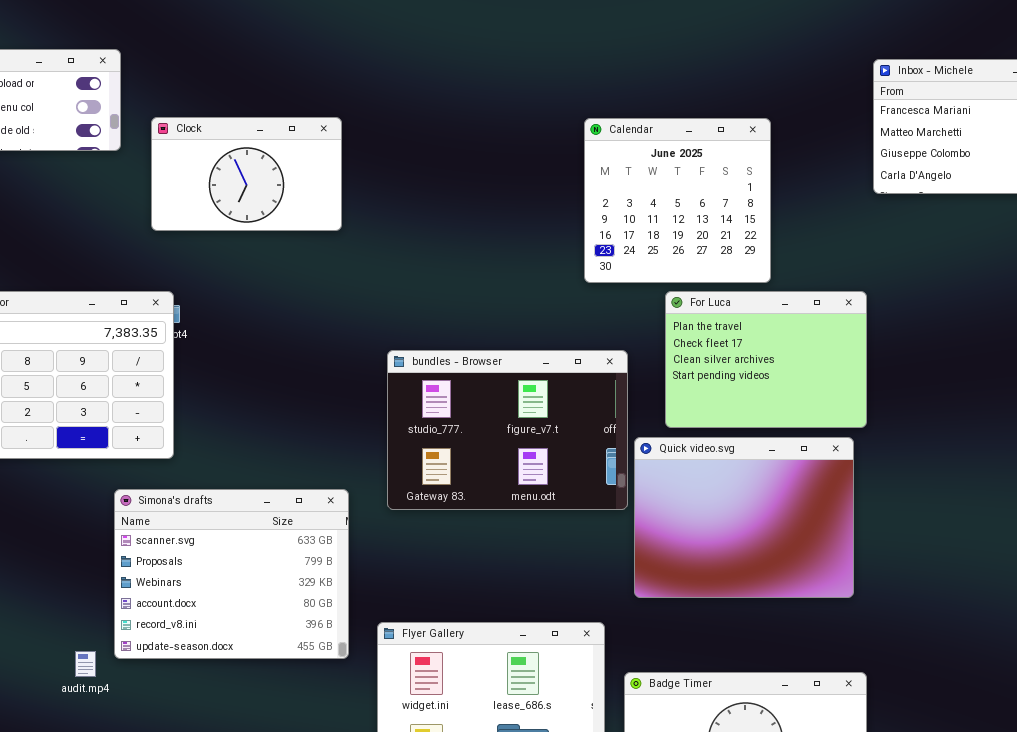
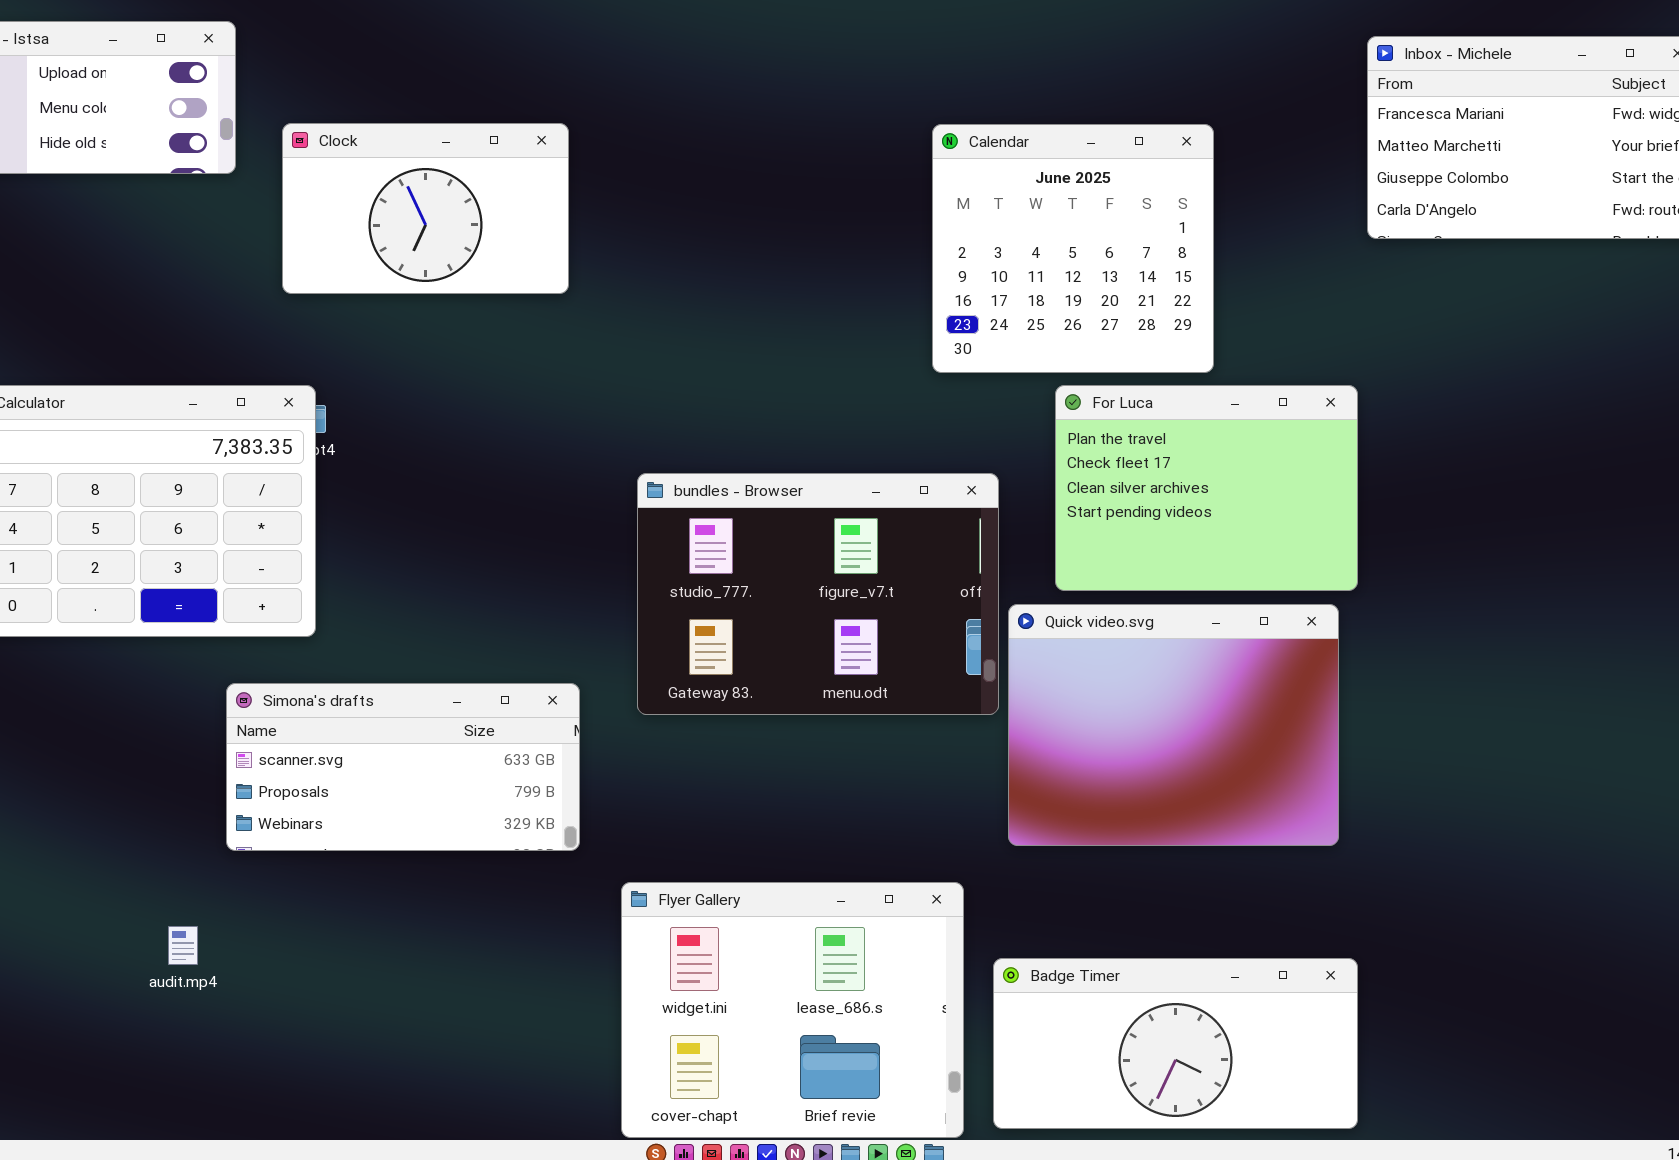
Simona's drafts: [114,489,349,659] -> [226,683,580,851], resized

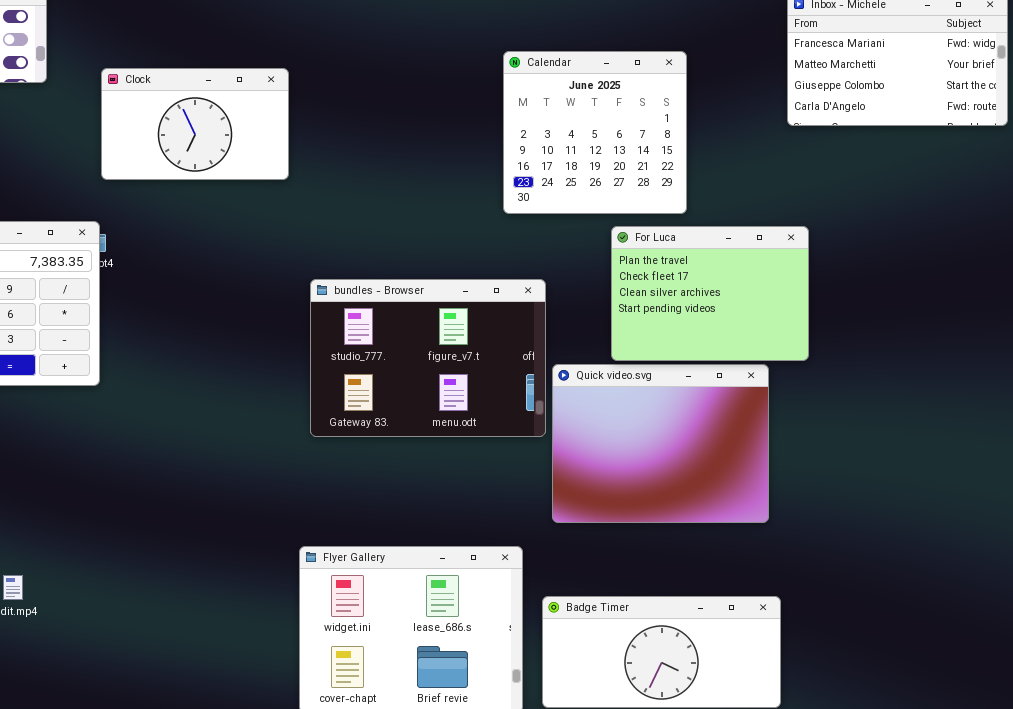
Clock: [282,123,569,294] -> [101,68,289,180], moved
For Luca: [1055,385,1358,591] -> [611,226,809,361], moved
Simona's drafts: [226,683,580,851] -> none, closed

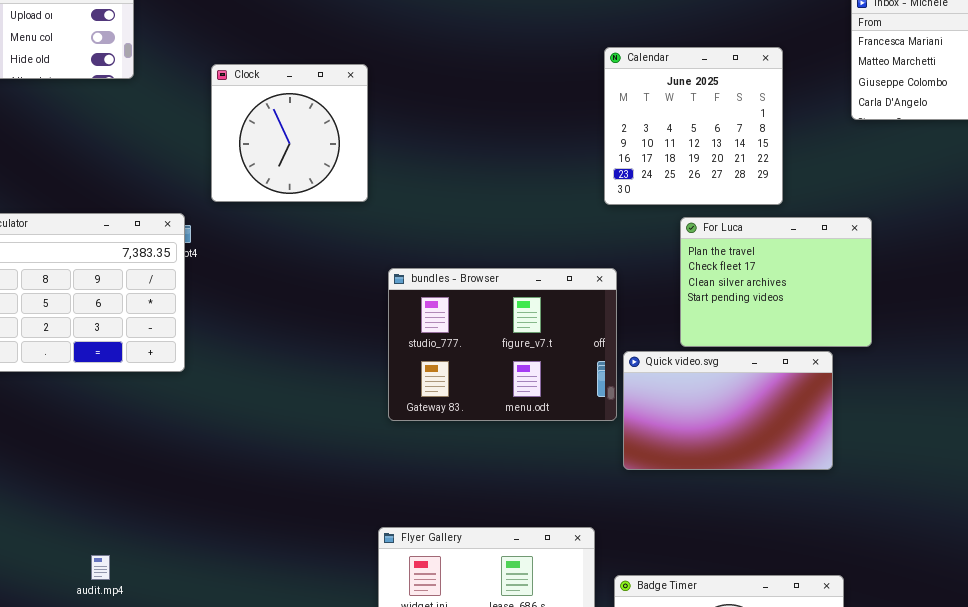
Calendar: [503,51,687,214] -> [604,47,783,205], moved
Clock: [101,68,289,180] -> [211,64,368,202], resized
Quick video.svg: [552,364,769,523] -> [623,351,833,470], resized

